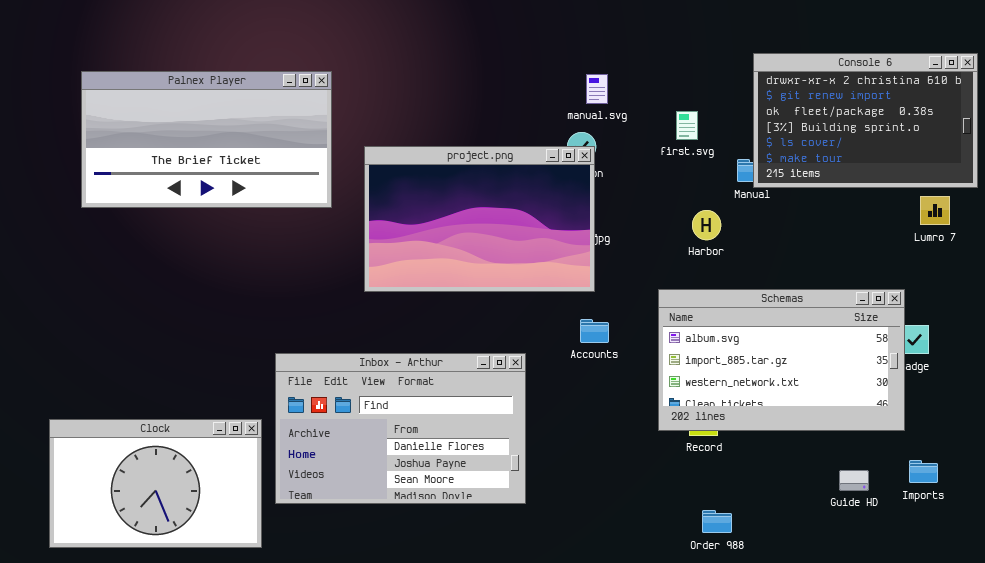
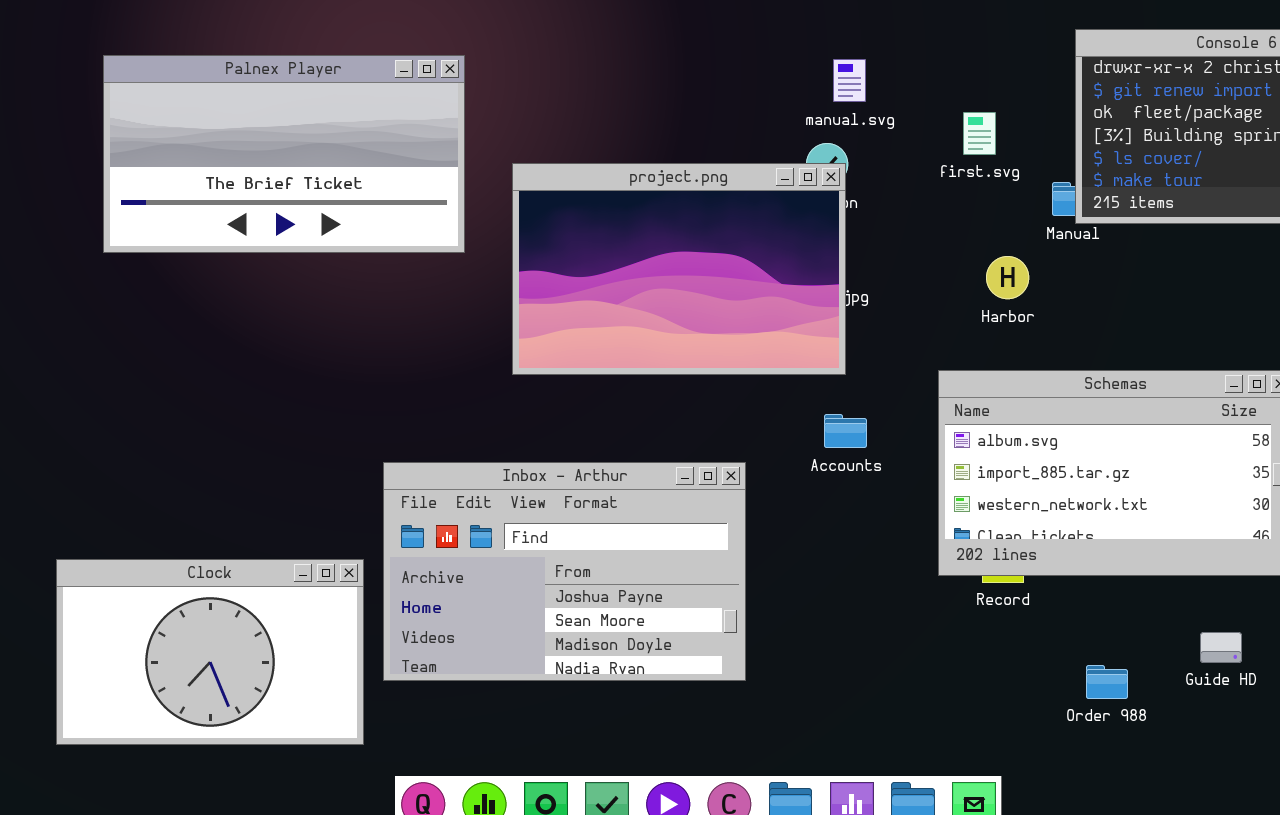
Inbox - Arthur: [275,353,526,504] -> [383,462,746,681], scrolled down 1 row
Order 988: [702,510,732,533] -> [1086,665,1128,699], moved

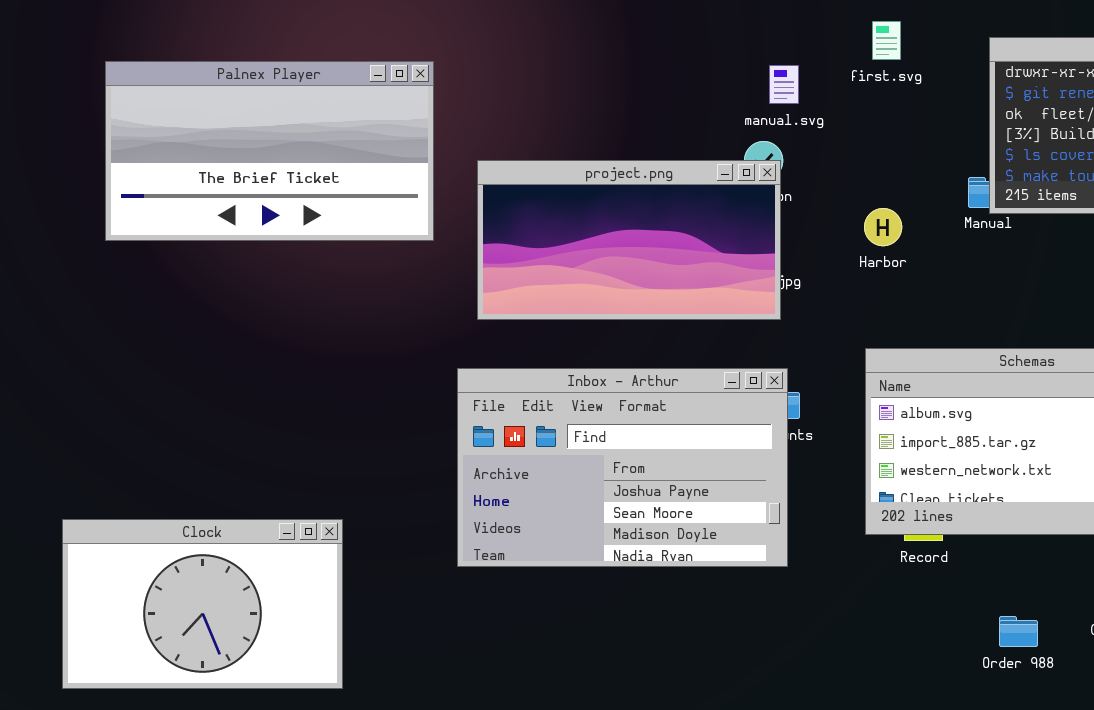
first.svg: [963,112,996,155] -> [872,21,901,60], moved
project.png: [512,163,846,375] -> [477,160,781,320], resized
Harbor: [986,256,1029,299] -> [864,208,902,246], moved
Inbox - Arthur: [383,462,746,681] -> [457,368,788,567], moved

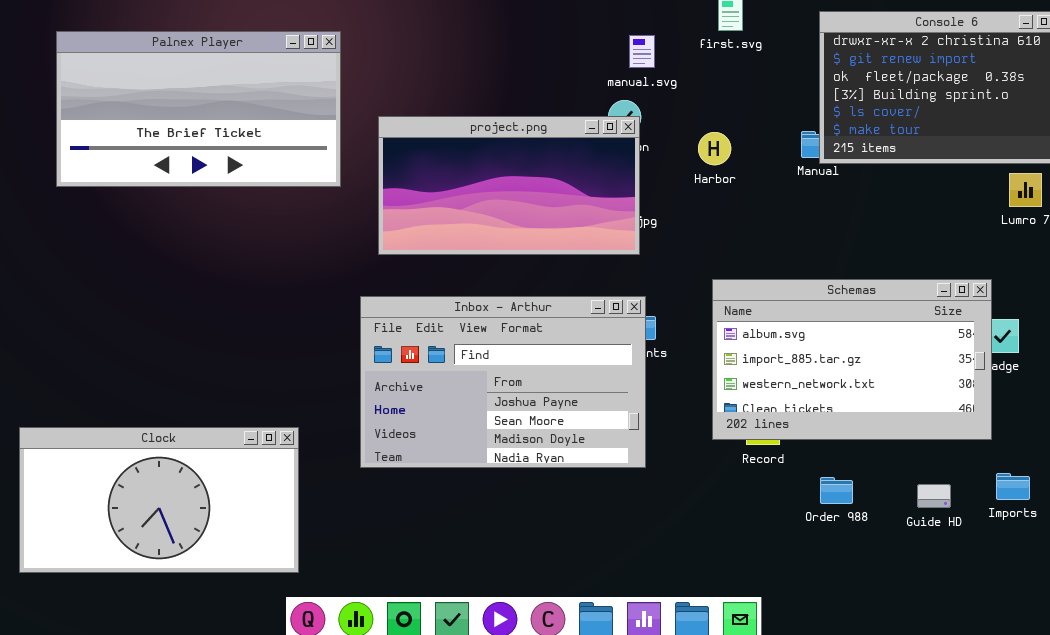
Harbor: [864,208,902,246] -> [698,132,731,165], moved
Clock: [62,519,343,689] -> [19,427,299,573], resized
Order 988: [999,616,1038,647] -> [820,477,853,504], moved

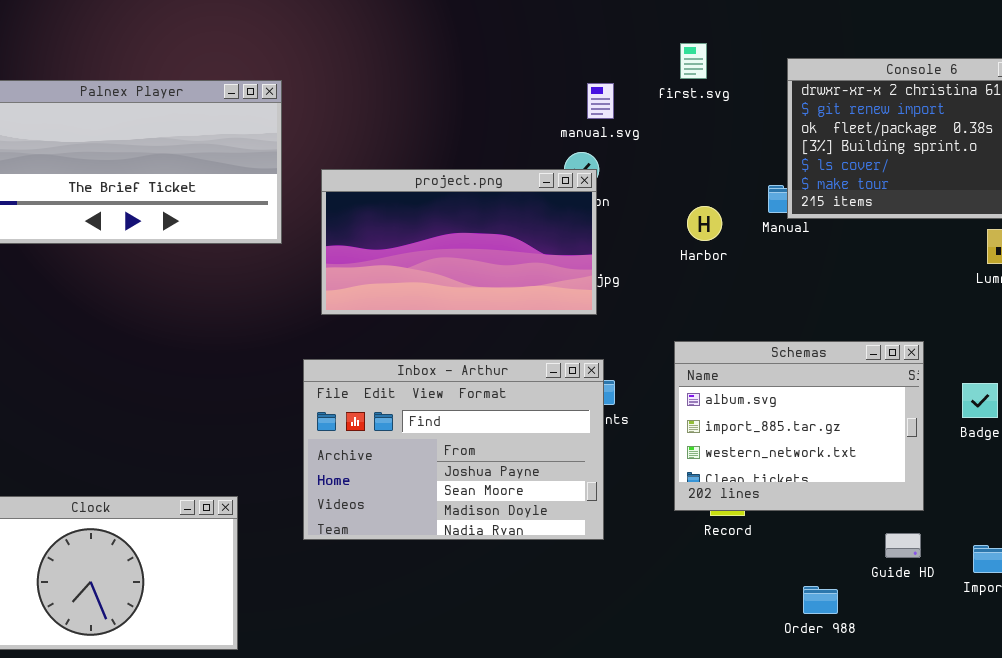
Harbor: [698,132,731,165] -> [687,206,722,241], moved
Schemas: [712,279,992,440] -> [674,341,924,511], resized
Order 988: [820,477,853,504] -> [803,586,838,614], moved
Guide HD: [917,484,951,508] -> [885,533,921,558], moved

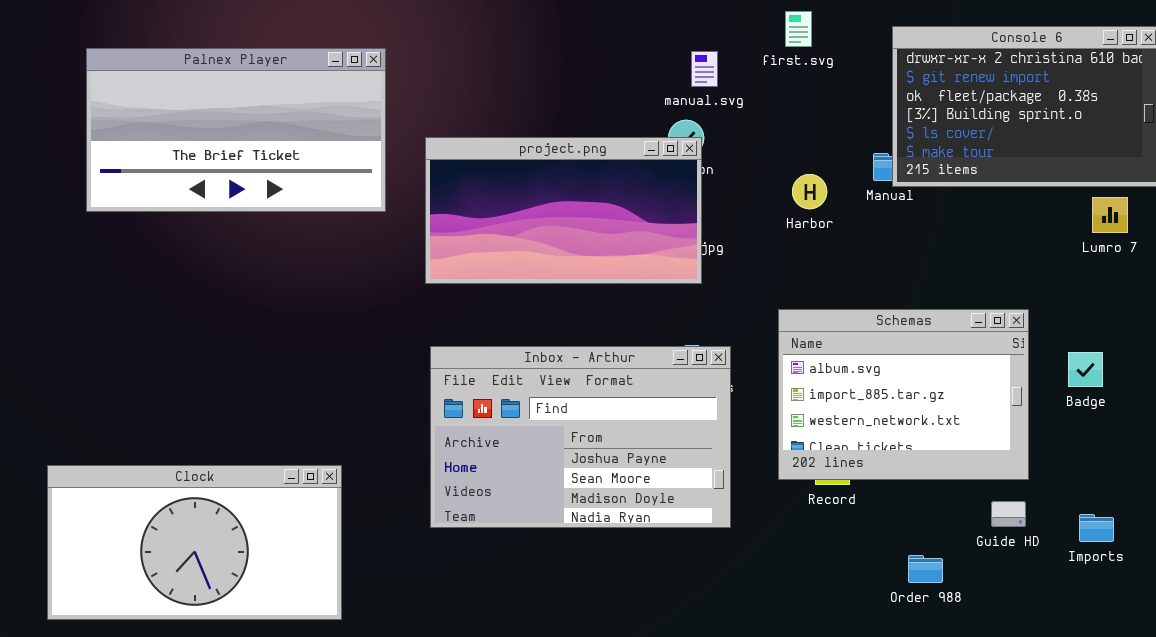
Inbox - Arthur: [303,359,604,540] -> [430,346,731,528], moved

